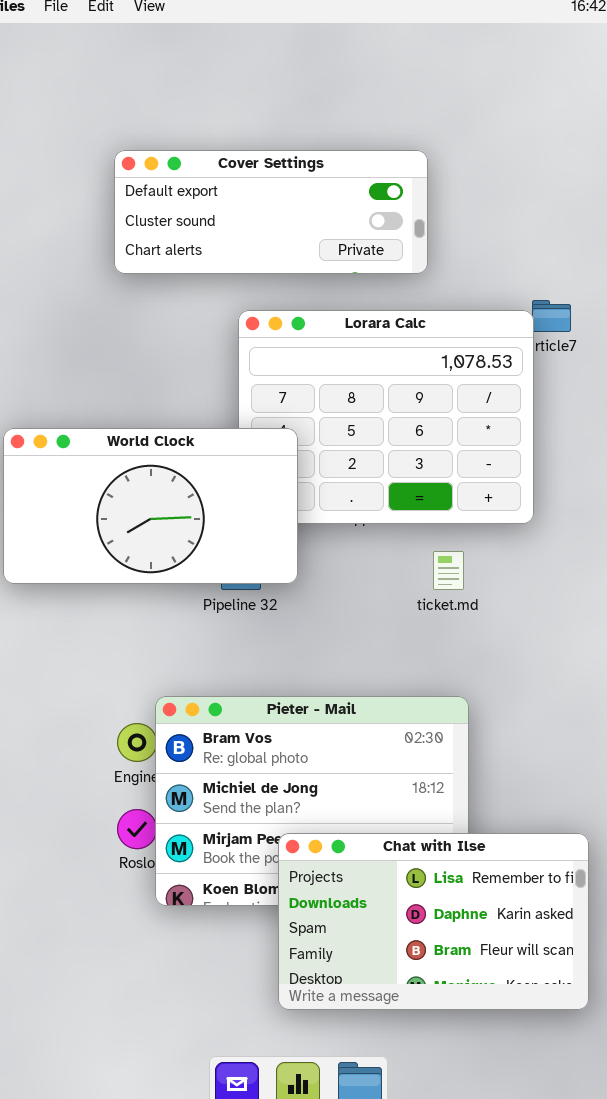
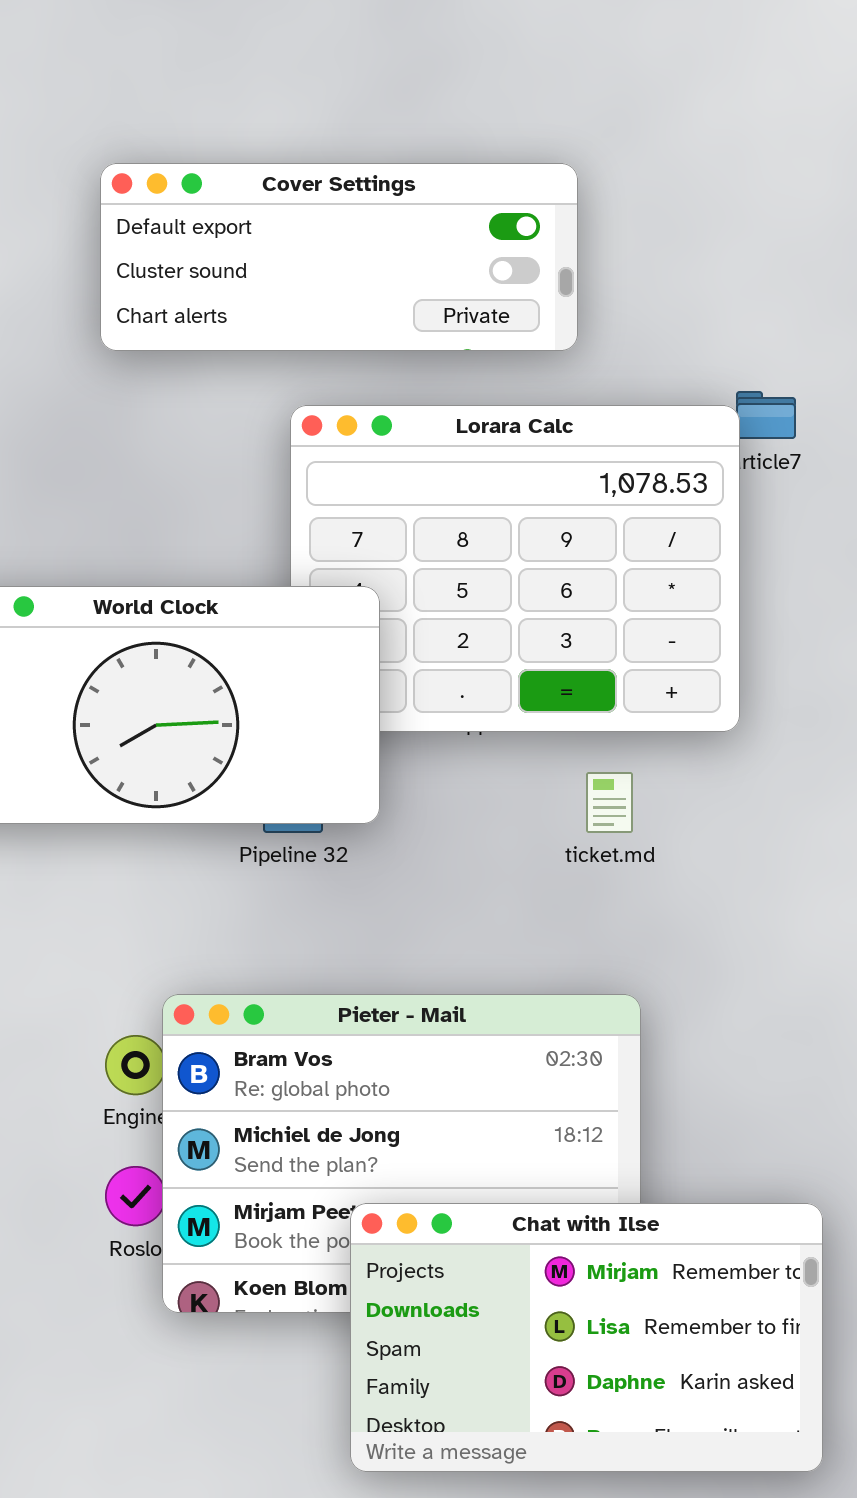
Chat with Ilse: [278,833,589,1010] -> [350,1203,823,1472], scrolled up 1 row

